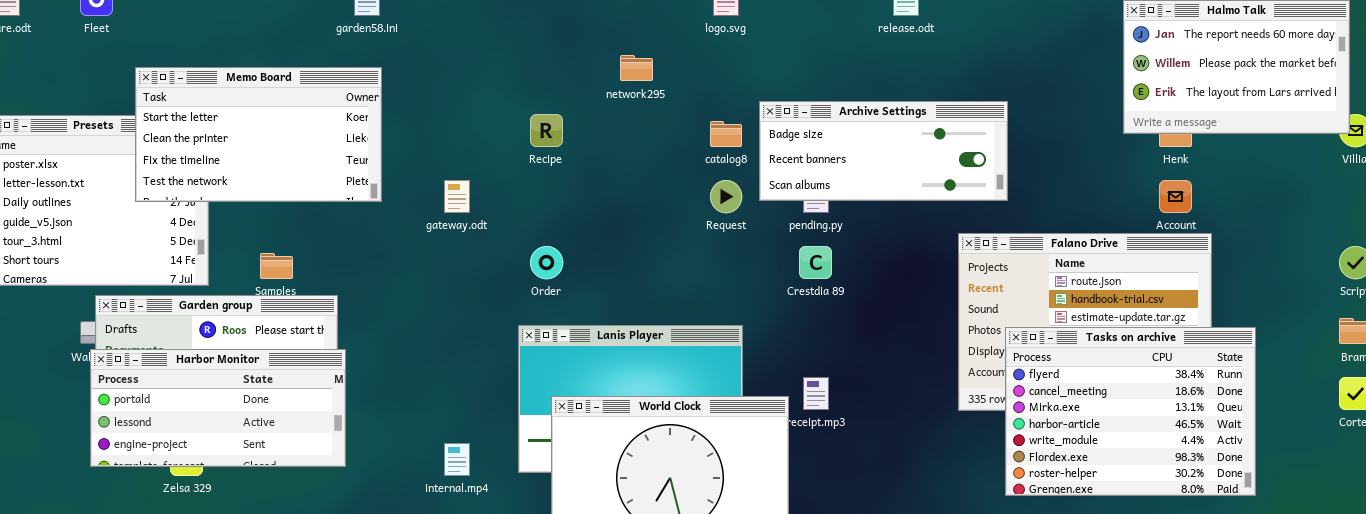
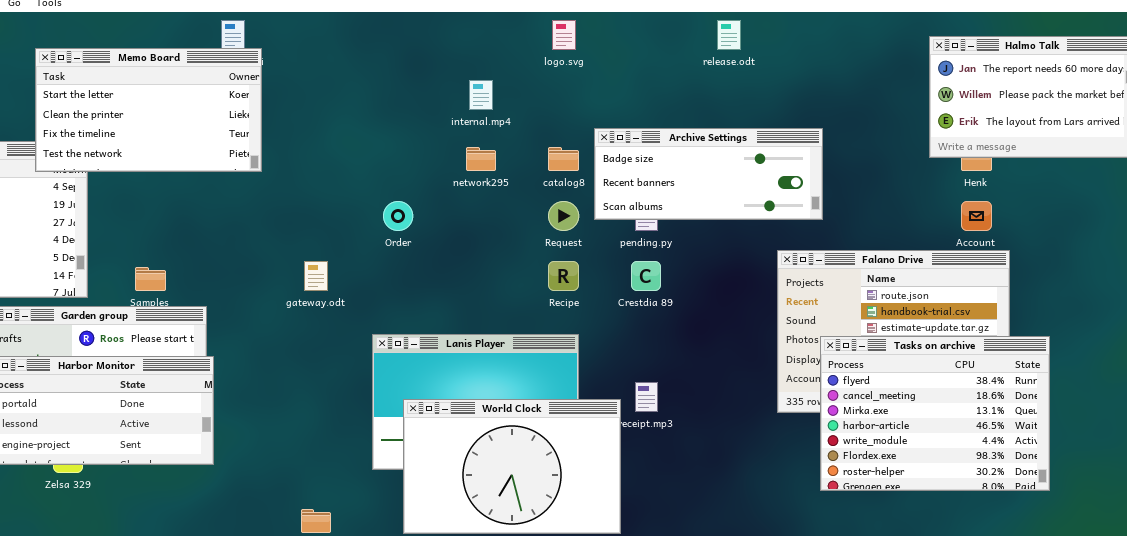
network295: [620,55,653,81] -> [466,147,496,171], moved
Memo Board: [135,67,382,202] -> [35,48,262,172], moved
Recipe: [530,114,563,147] -> [548,261,579,291], moved
gateway.odt: [444,180,470,213] -> [304,261,328,291], moved
Order: [530,246,563,279] -> [383,201,413,231], moved
internal.mp4: [444,443,470,476] -> [469,80,493,110], moved

